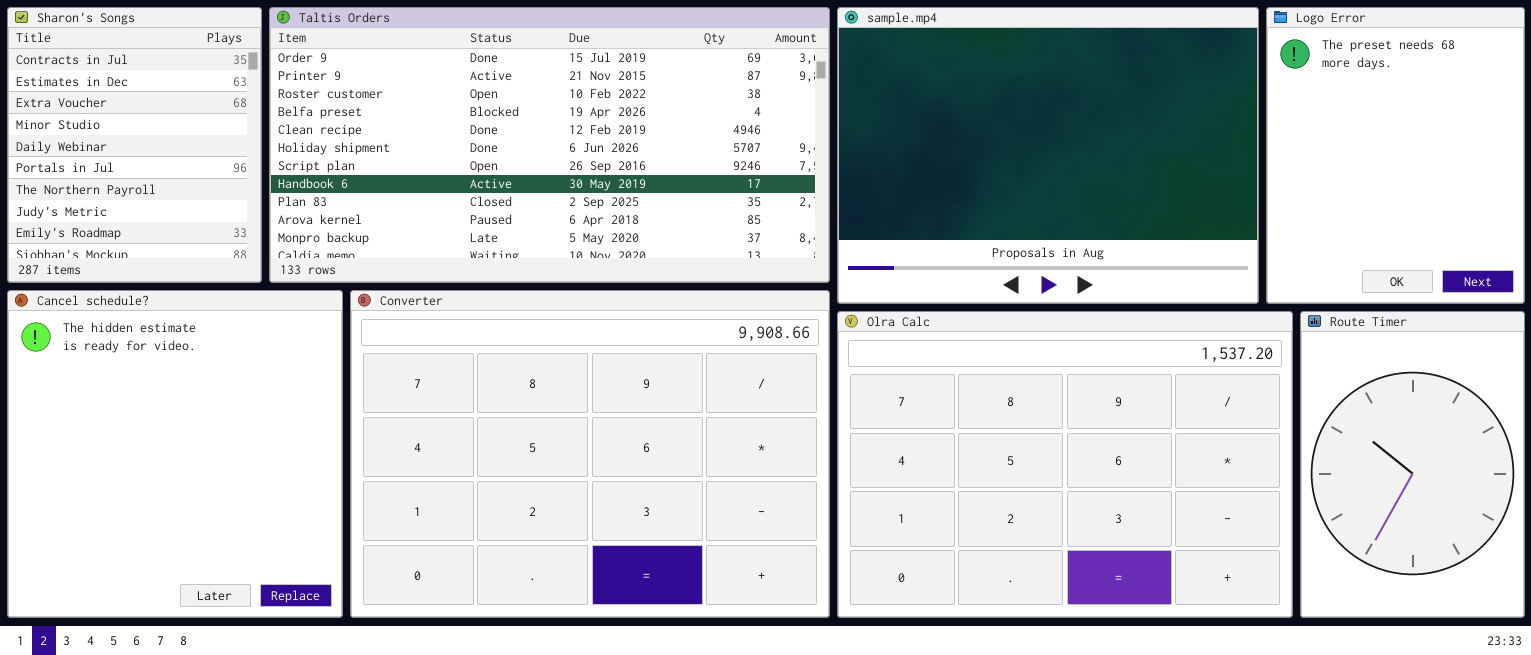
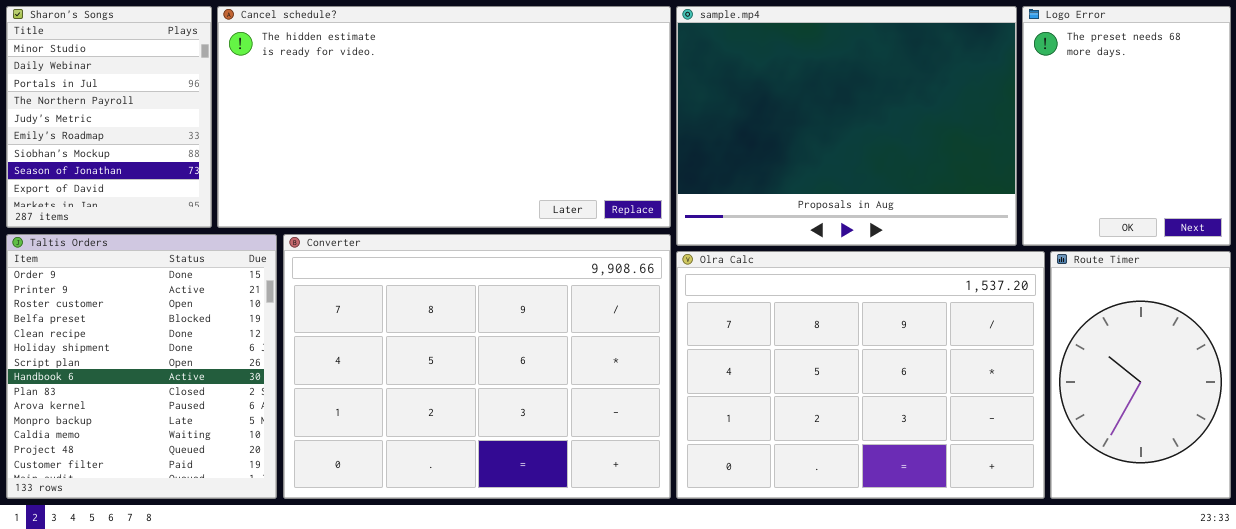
Sharon's Songs: [7,7,262,283] -> [6,6,212,228], scrolled down 3 rows
Taltis Orders: [269,7,830,283] -> [6,234,277,499], moved, resized
Cancel schedule?: [7,290,343,618] -> [217,6,671,228], moved, resized

